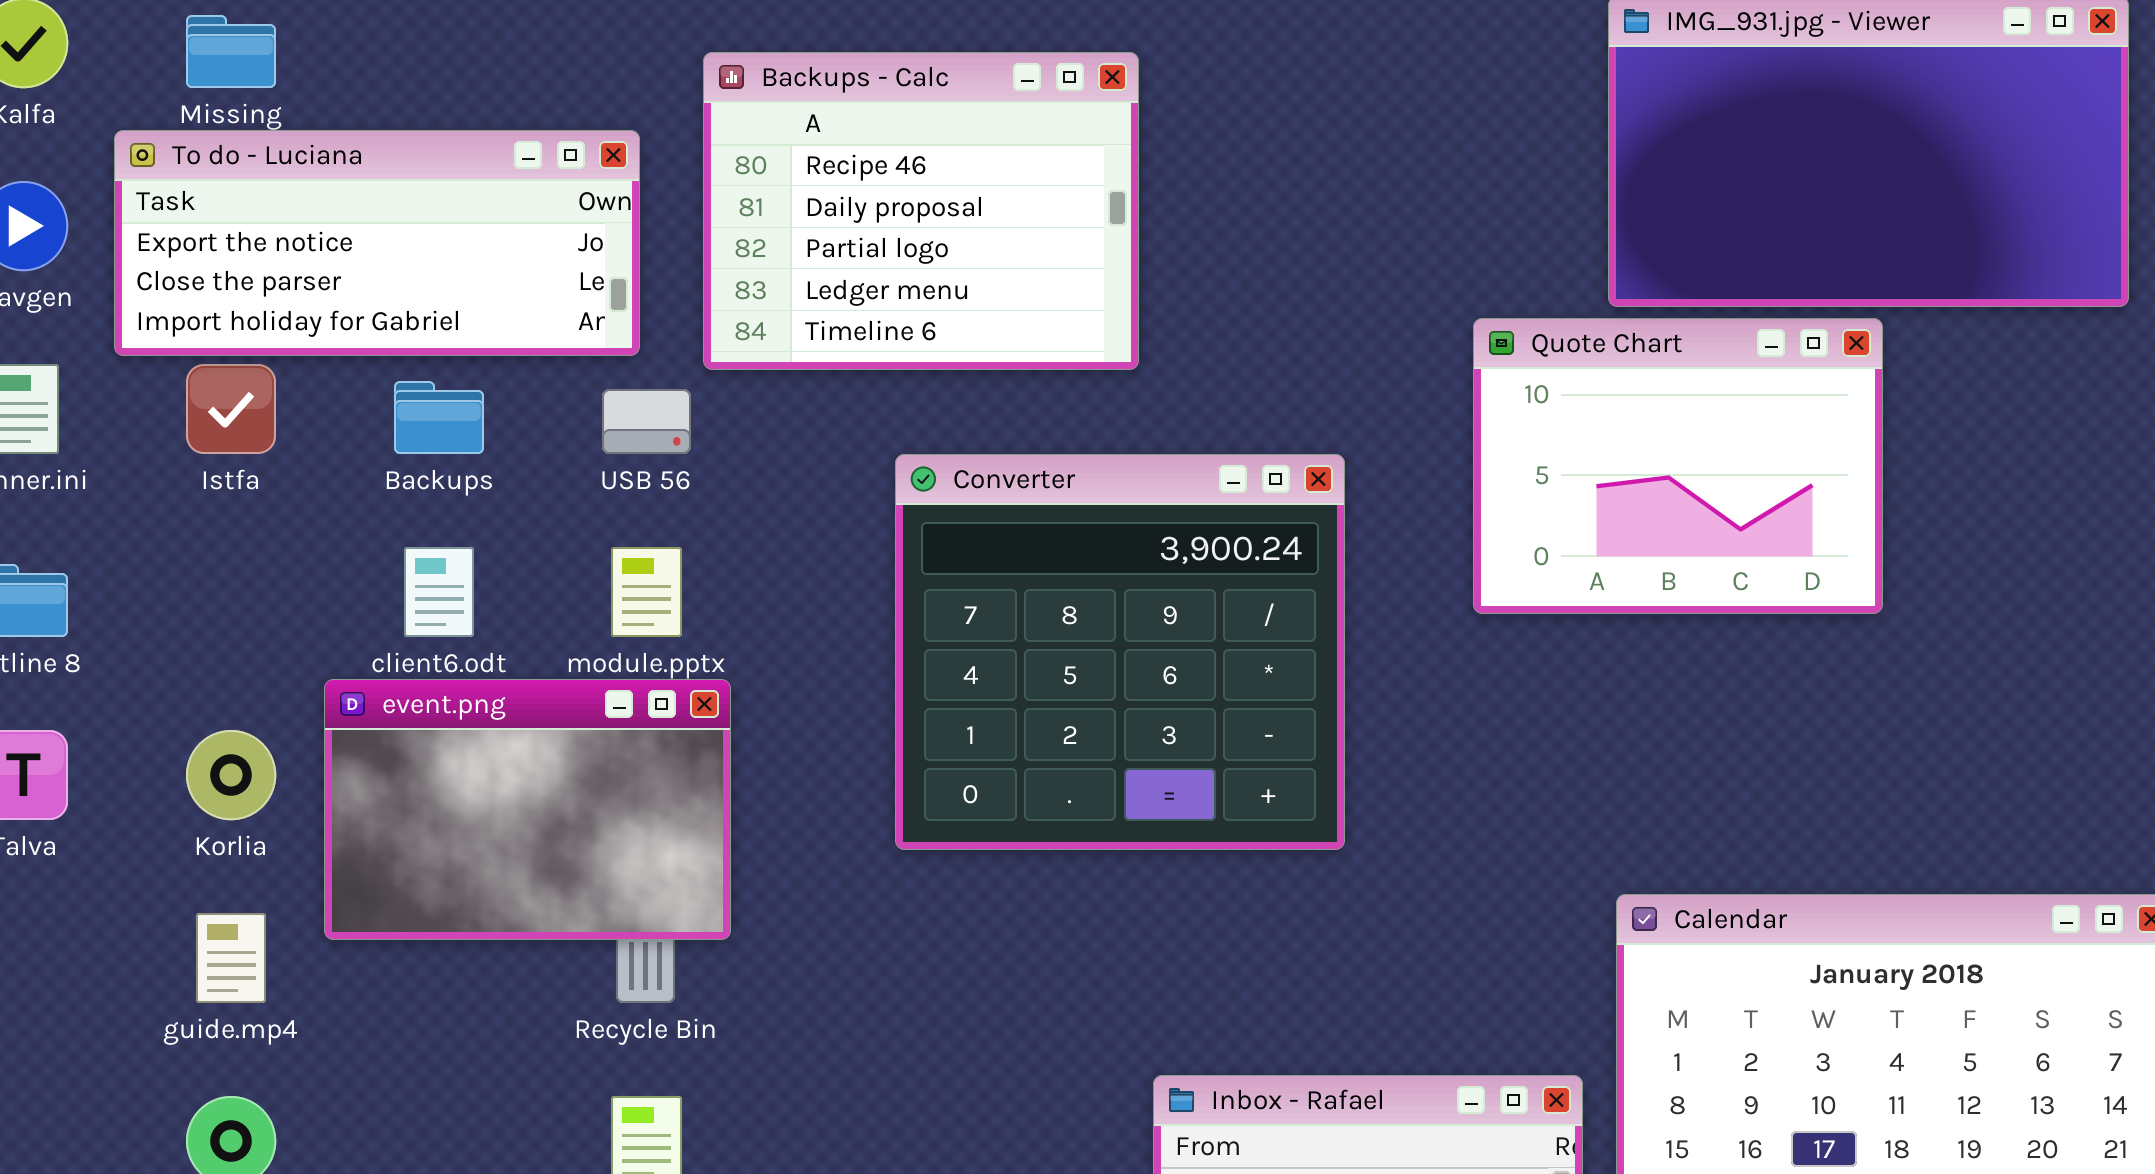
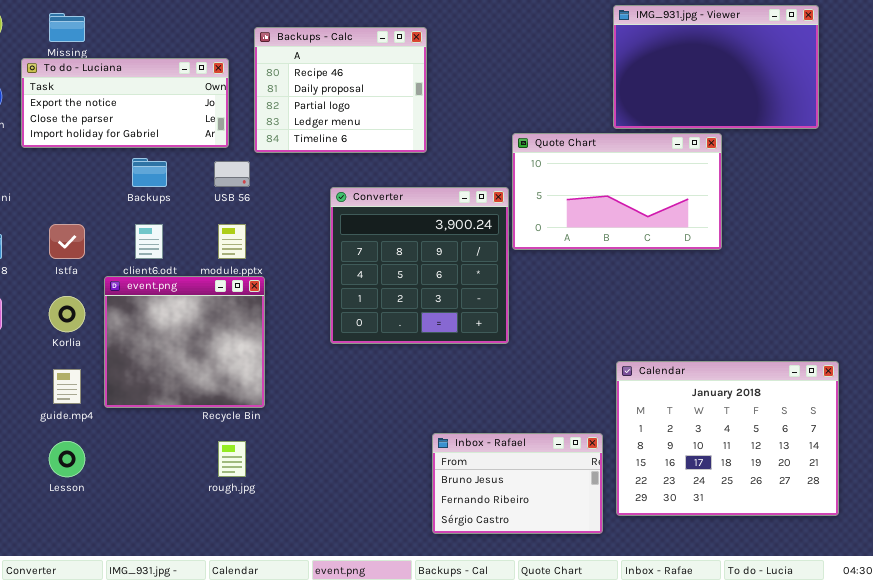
Quote Chart: [1473,318,1883,614] -> [512,133,722,250], resized
Istfa: [186,364,276,454] -> [49,224,85,259], moved
event.png: [324,679,731,940] -> [104,276,265,408], resized

